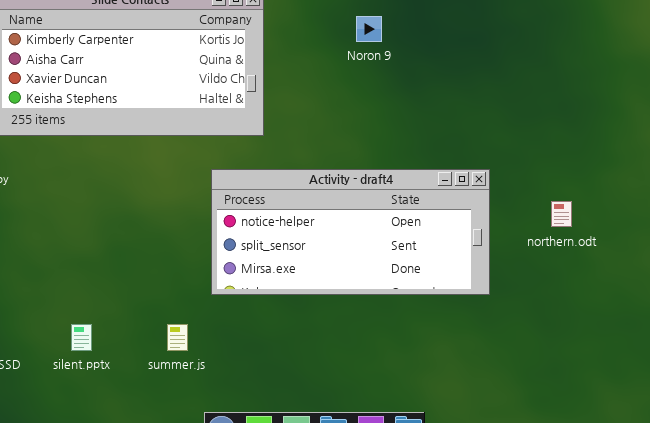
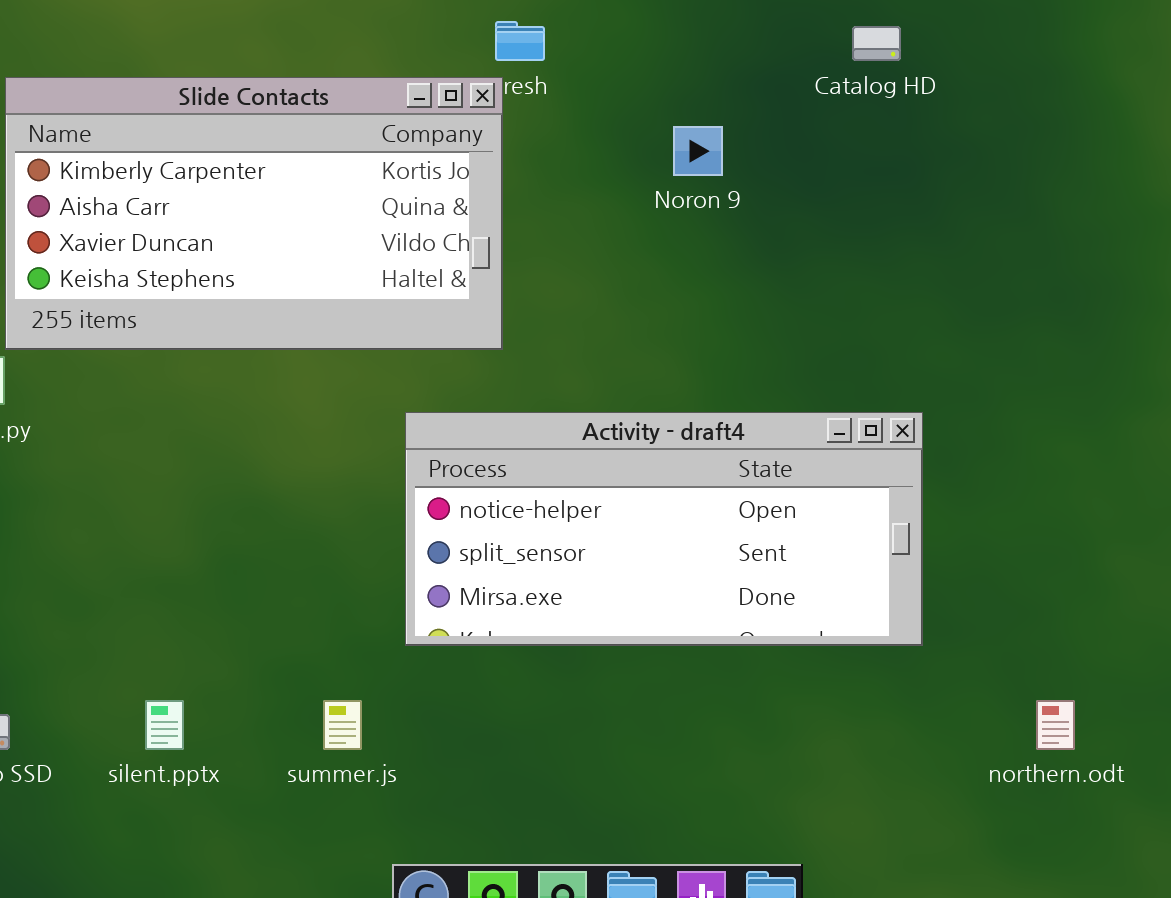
northern.odt: [551,201,572,227] -> [1036,700,1075,750], moved

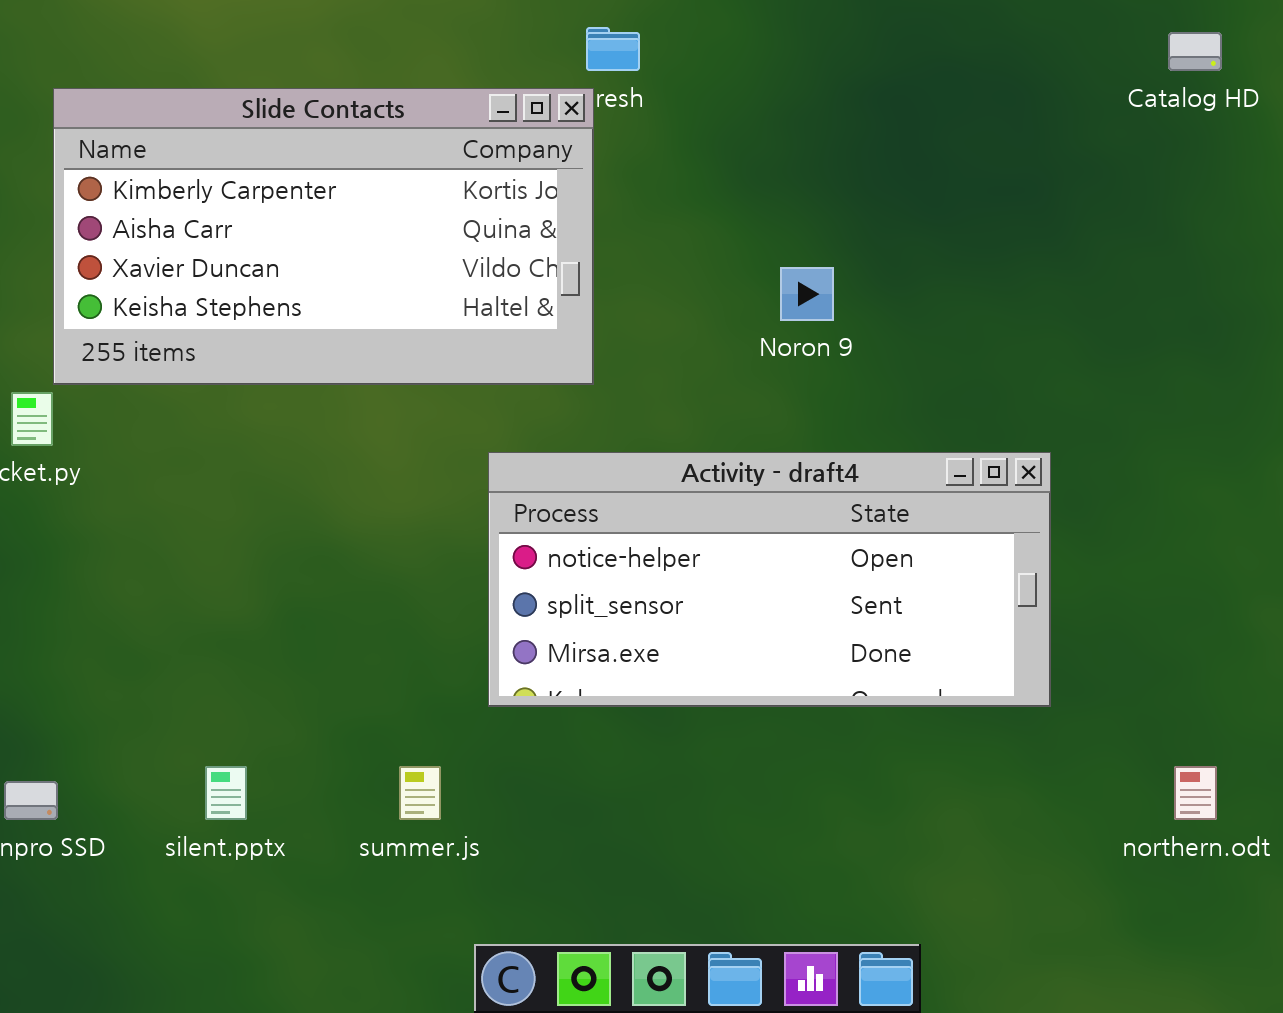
Catalog HD: [852,26,901,61] -> [1168,32,1222,71], moved
Noron 9: [673,126,723,176] -> [780,267,834,321], moved

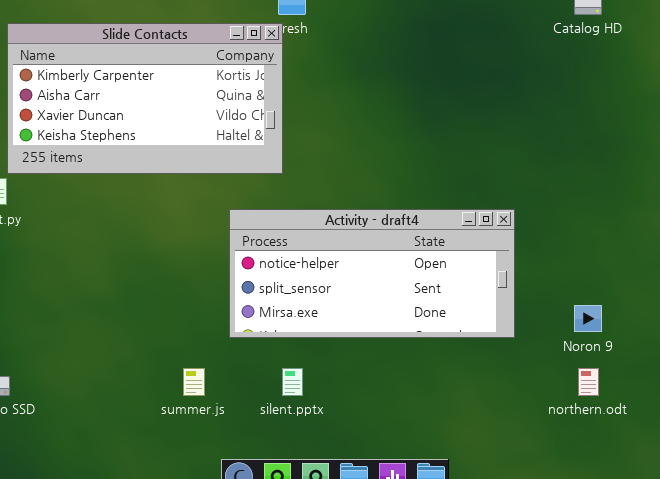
Noron 9: [780,267,834,321] -> [574,305,602,332], moved
silent.pptx: [205,766,247,820] -> [282,368,303,396], moved

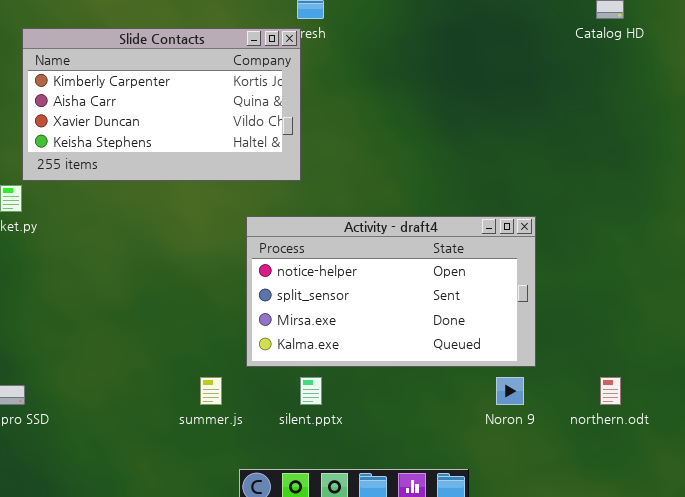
Activity - draft4: [229,209,515,338] -> [246,216,536,367], resized
Noron 9: [574,305,602,332] -> [496,377,524,405], moved

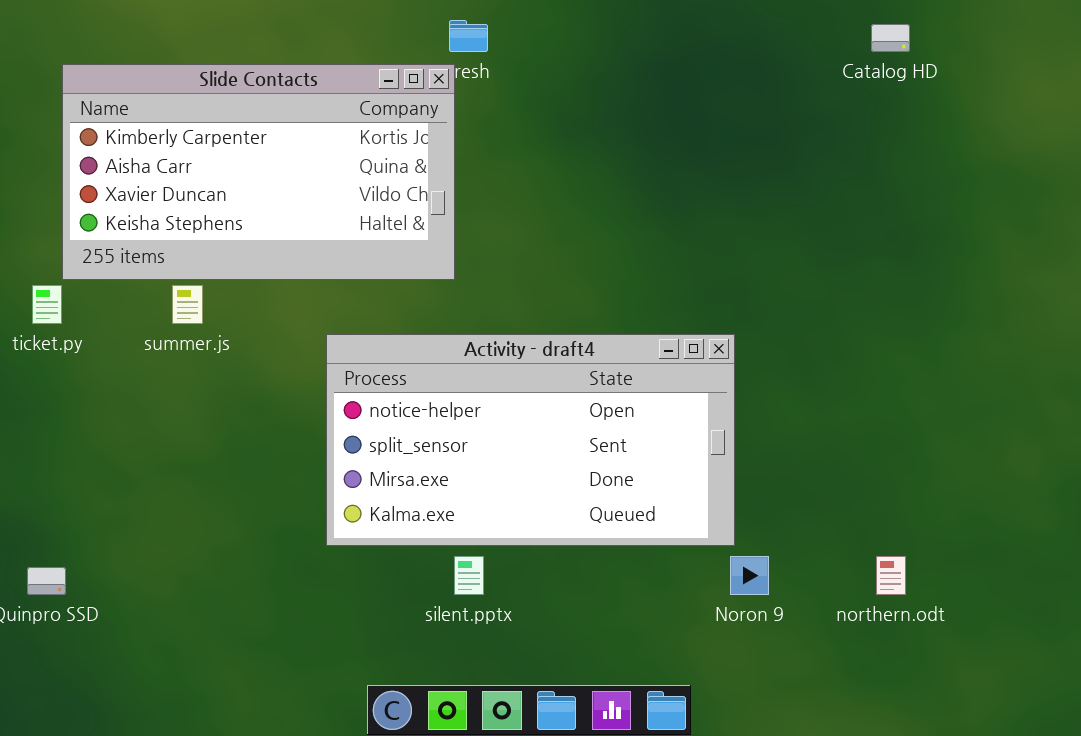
Activity - draft4: [246,216,536,367] -> [326,334,735,546], moved
summer.js: [200,377,222,405] -> [172,285,203,324], moved

